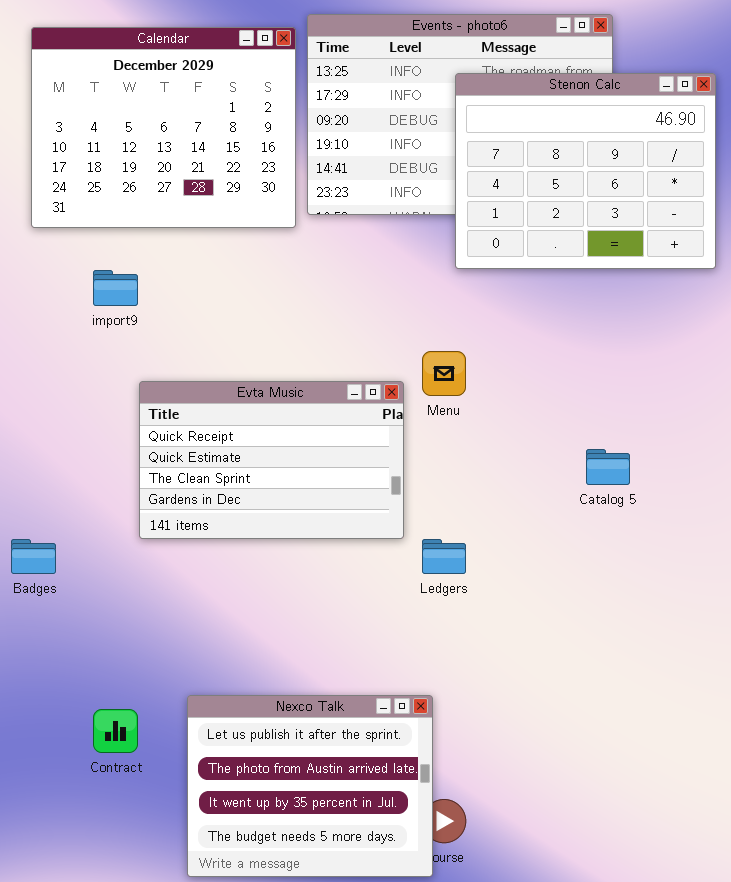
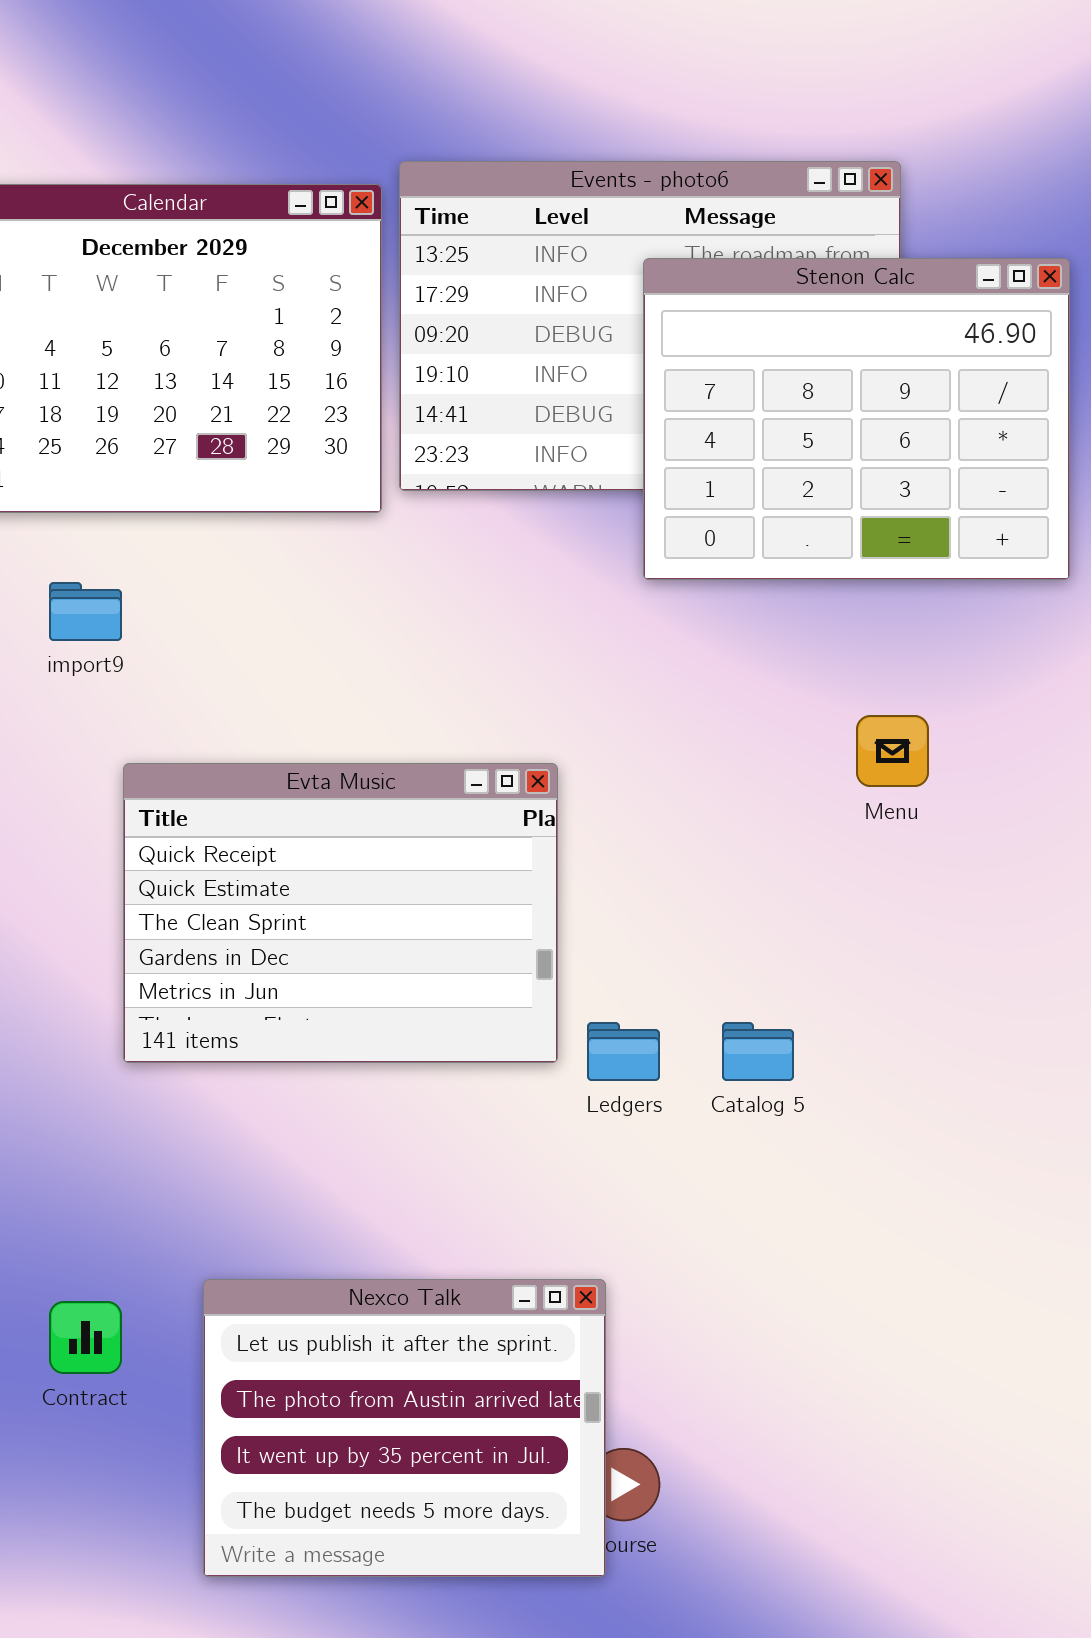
Menu: [422,351,466,396] -> [856,715,929,787], moved
Evta Music: [139,381,404,539] -> [123,763,558,1063], resized
Catalog 5: [586,449,630,485] -> [722,1022,794,1081], moved

